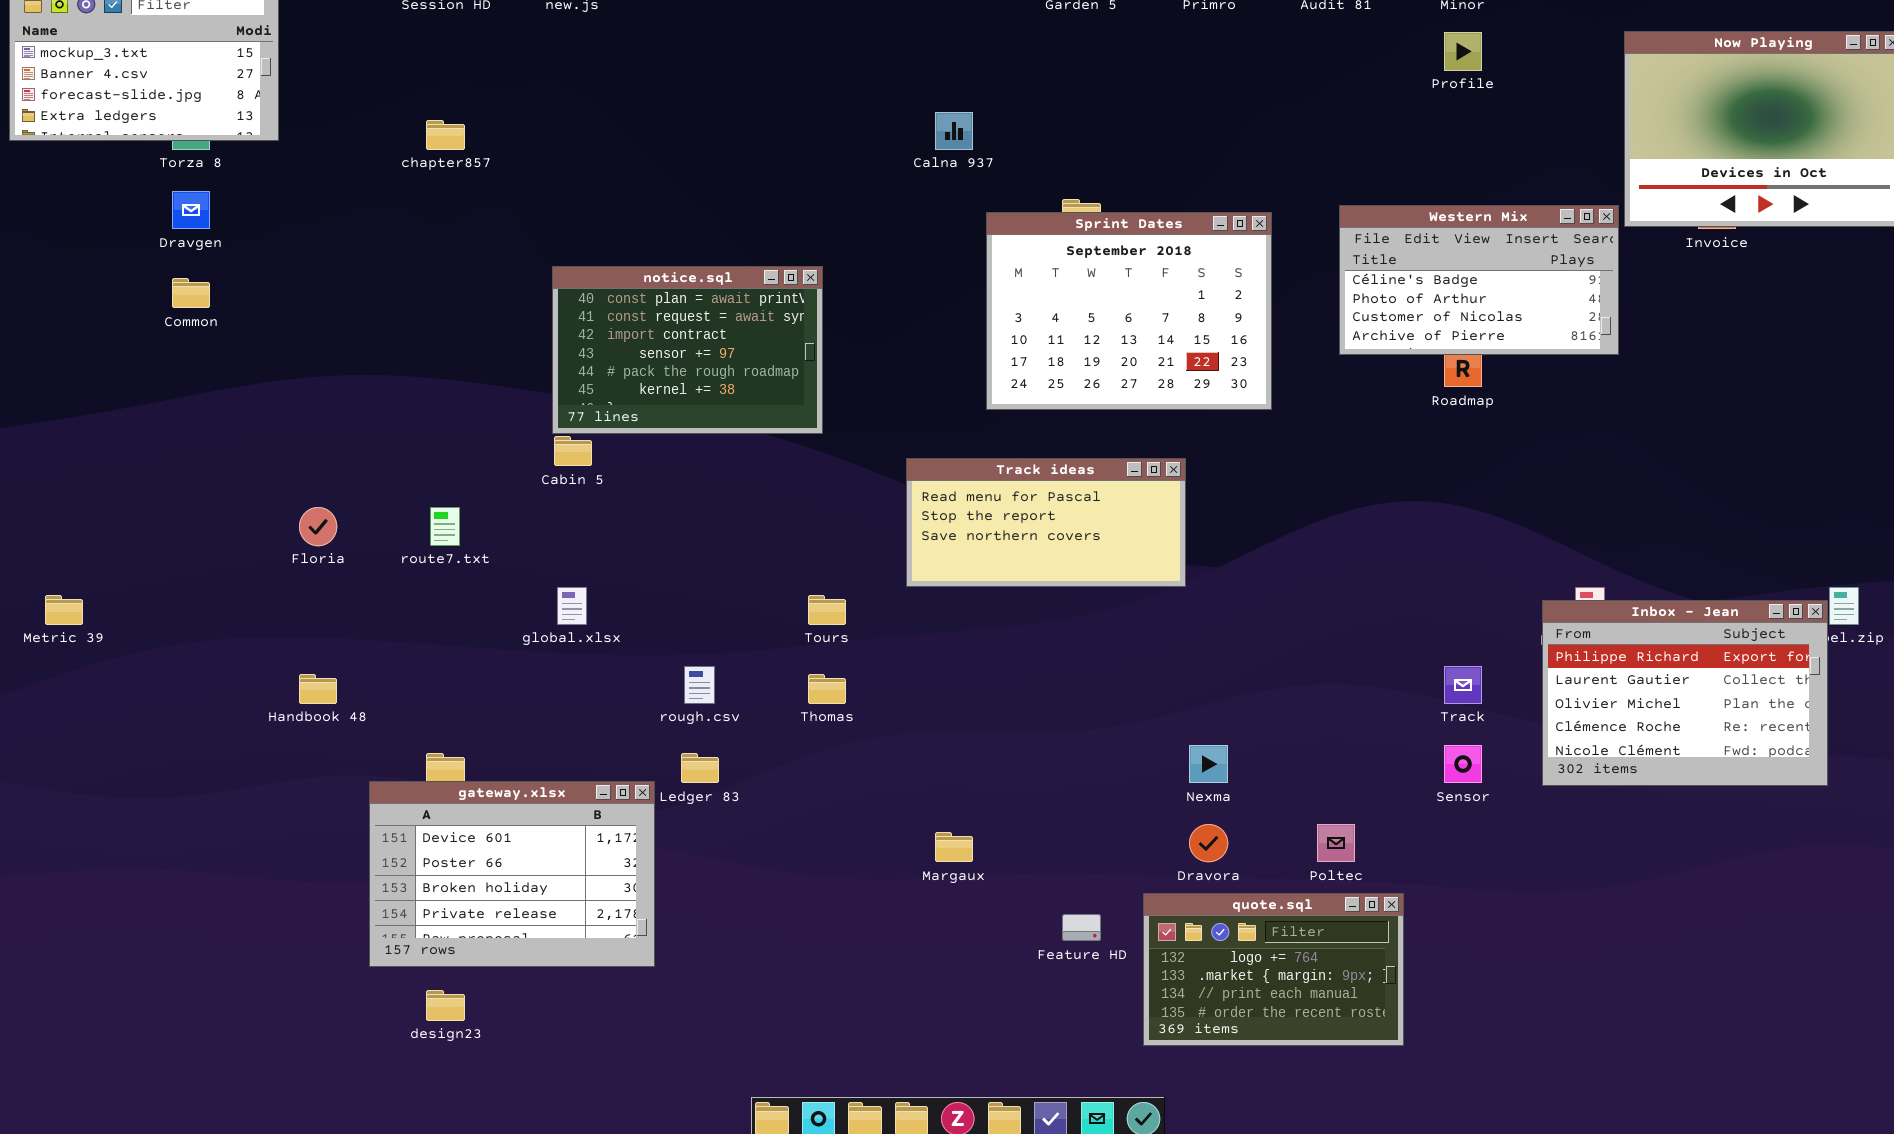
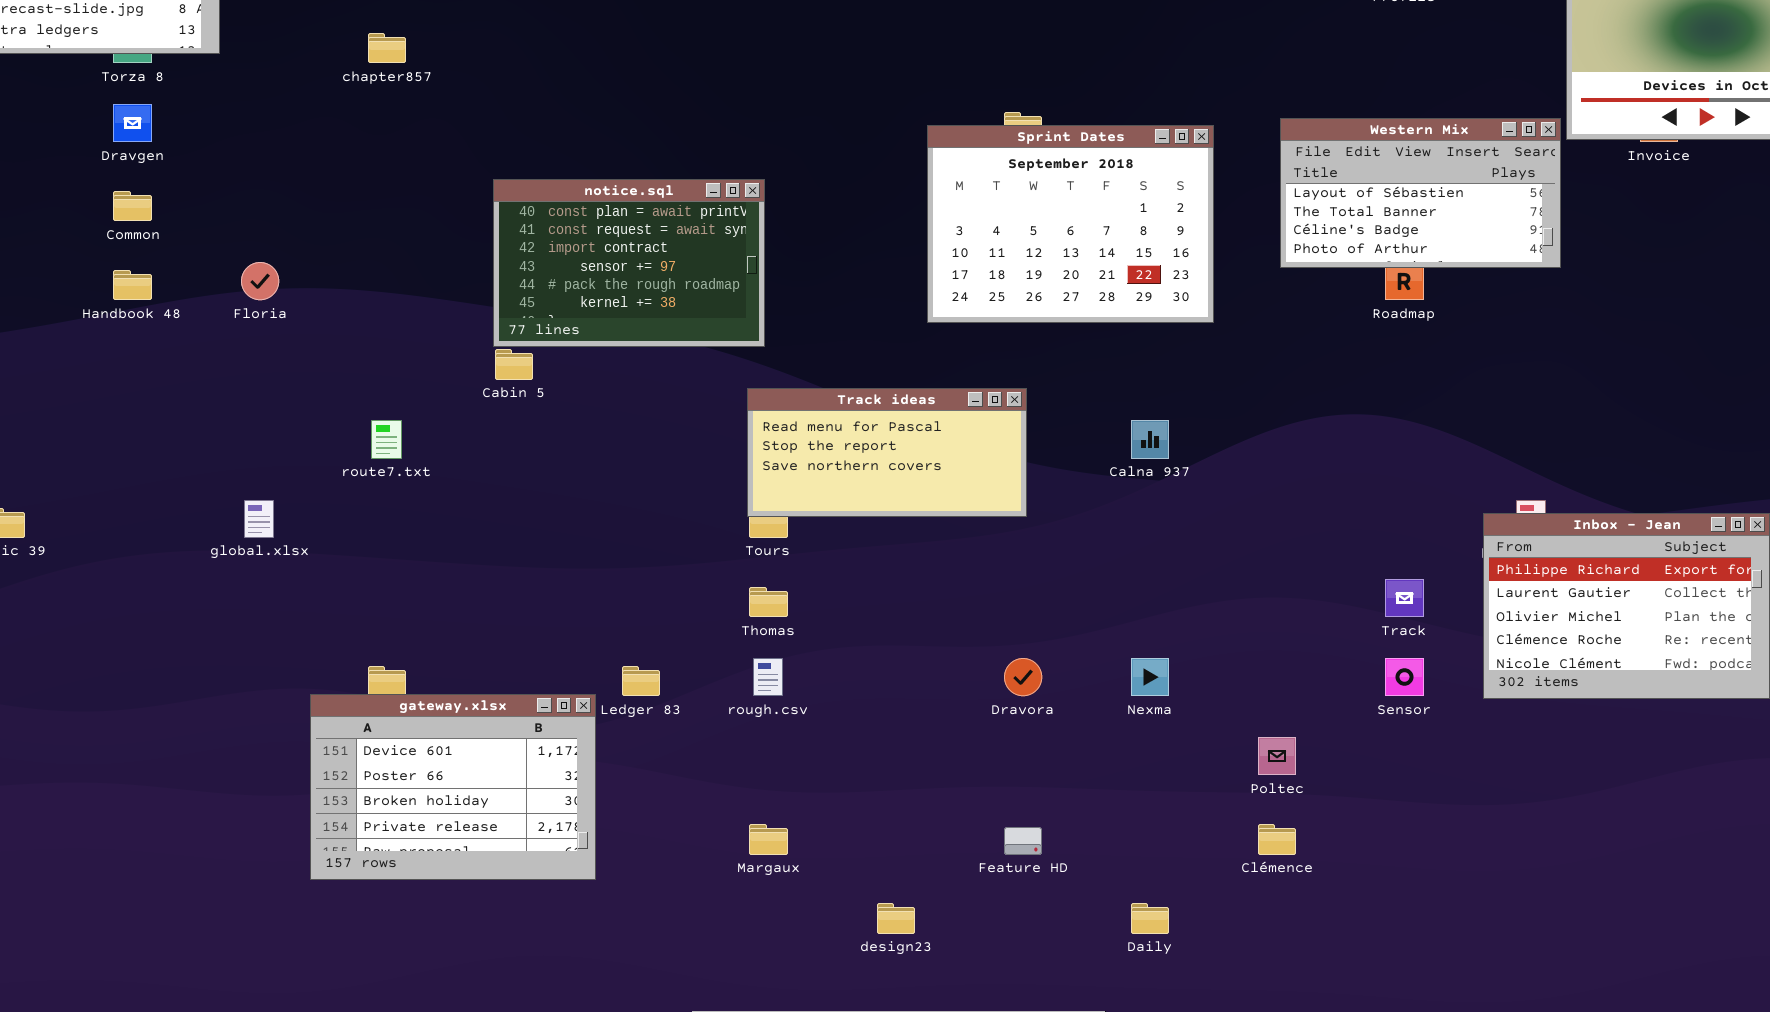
Calna 937: [935,112,973,150] -> [1131,420,1169,459], moved
Western Mix: [1339,205,1619,355] -> [1280,118,1561,268], scrolled up 2 rows
Track ideas: [906,458,1186,587] -> [747,388,1027,517], moved
Floria: [299,507,337,546] -> [241,262,279,300], moved
global.xlsx: [557,587,587,625] -> [244,500,274,538], moved
rough.csv: [684,666,715,704] -> [753,658,783,696], moved
Handbook 48: [299,674,337,704] -> [113,270,152,300], moved
Dravora: [1189,824,1228,862] -> [1004,658,1042,696], moved
Margaux: [935,832,973,862] -> [749,824,788,855], moved
quote.sql: [1143,893,1404,1046] -> none, closed
design23: [426,990,465,1021] -> [877,903,915,934], moved

